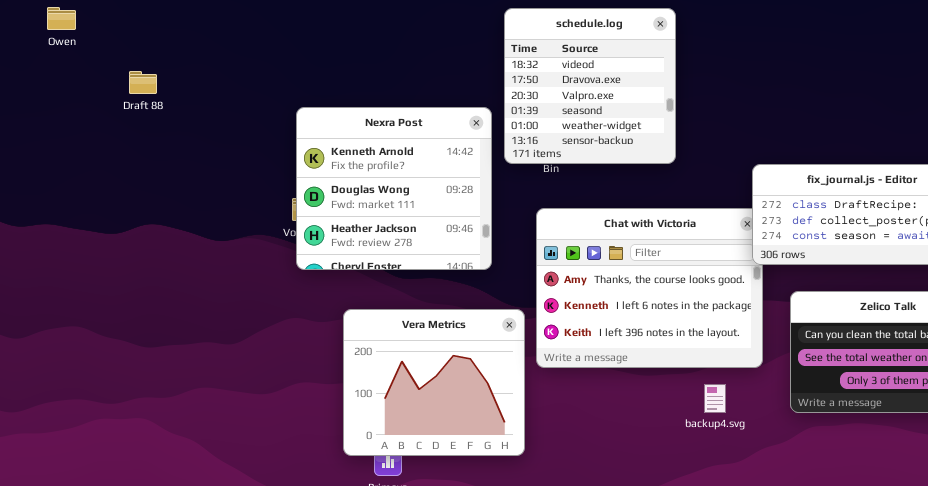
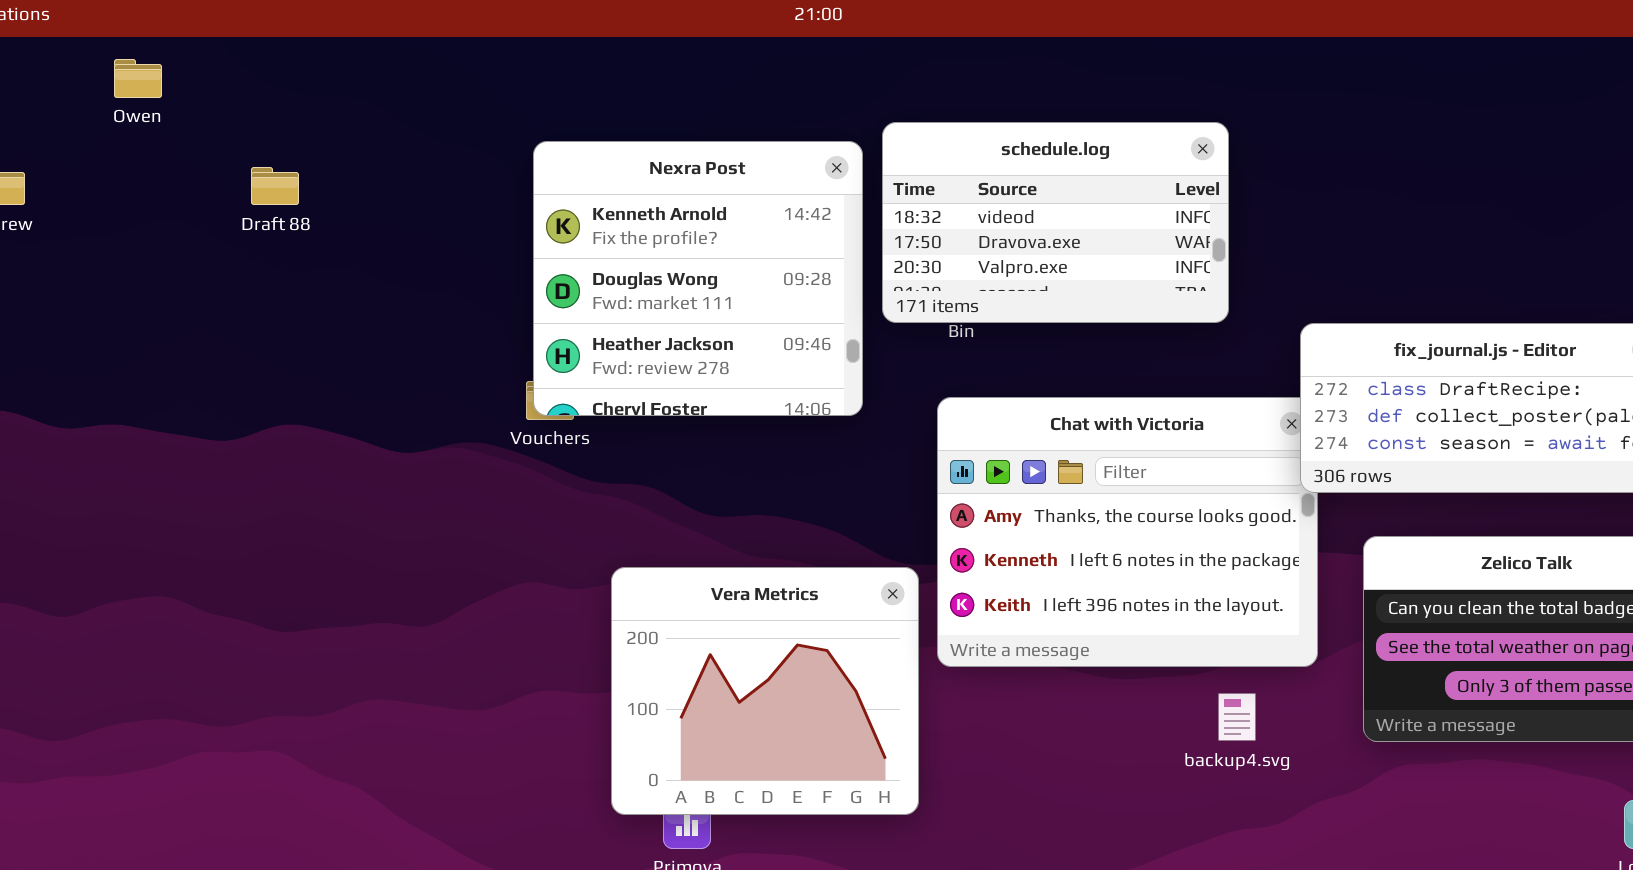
schedule.log: [504,8,676,164] -> [882,122,1229,323], resized
Nexra Post: [296,107,492,270] -> [533,141,863,416], moved

